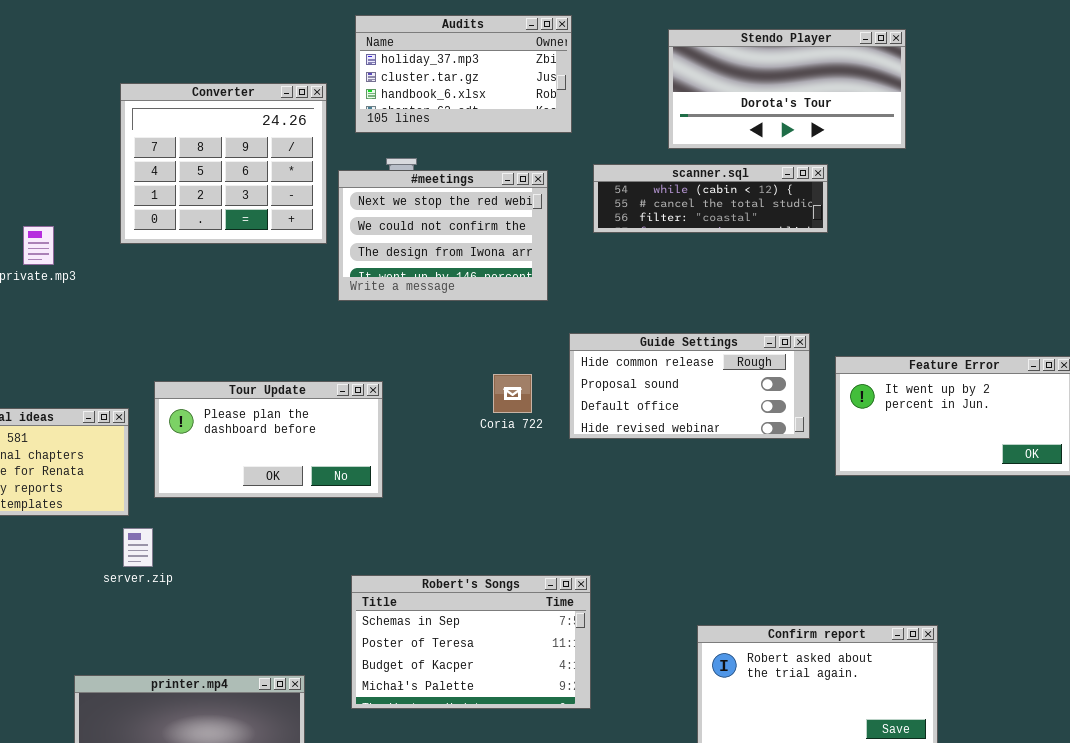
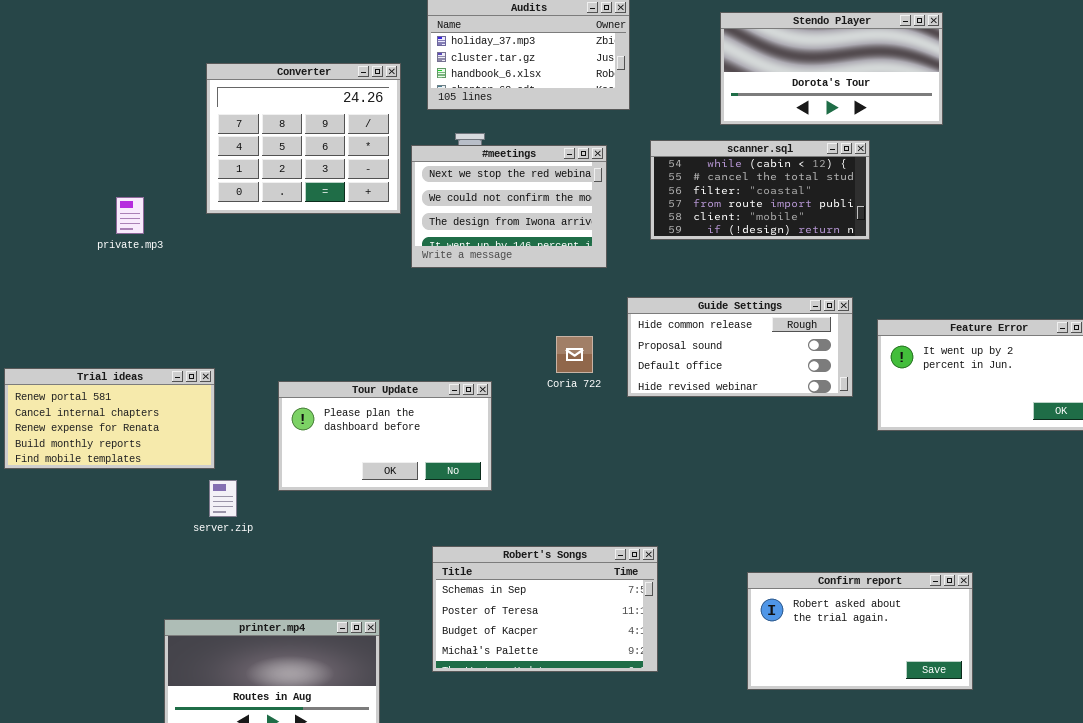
scanner.sql: [593,164,828,233] -> [650,140,870,240], resized
Tour Update: [154,381,383,498] -> [278,381,492,491], moved
Robert's Songs: [351,575,591,709] -> [432,546,658,672], moved

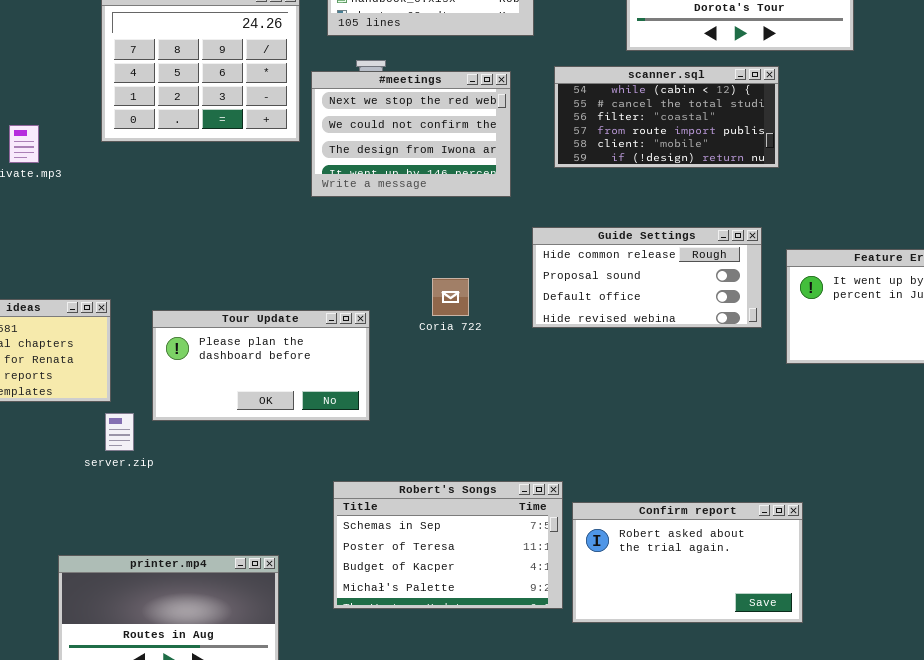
Coria 722: [556,336,593,373] -> [432,278,469,316], moved
Tour Update: [278,381,492,491] -> [152,310,370,421], moved
Confirm report: [747,572,973,690] -> [572,502,803,623], moved

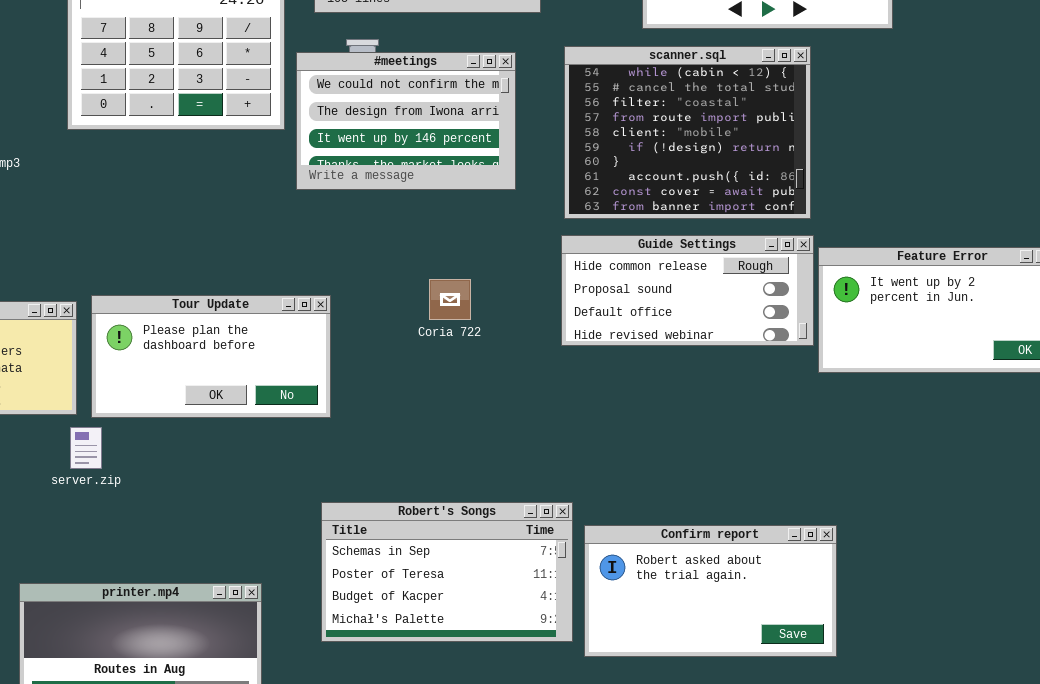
scanner.sql: [554,66,779,168] -> [564,46,811,219], resized
#meetings: [311,71,511,197] -> [296,52,516,190], scrolled down 1 row
Guide Settings: [532,227,762,328] -> [561,235,814,346], moved
Tour Update: [152,310,370,421] -> [91,295,331,418], moved

